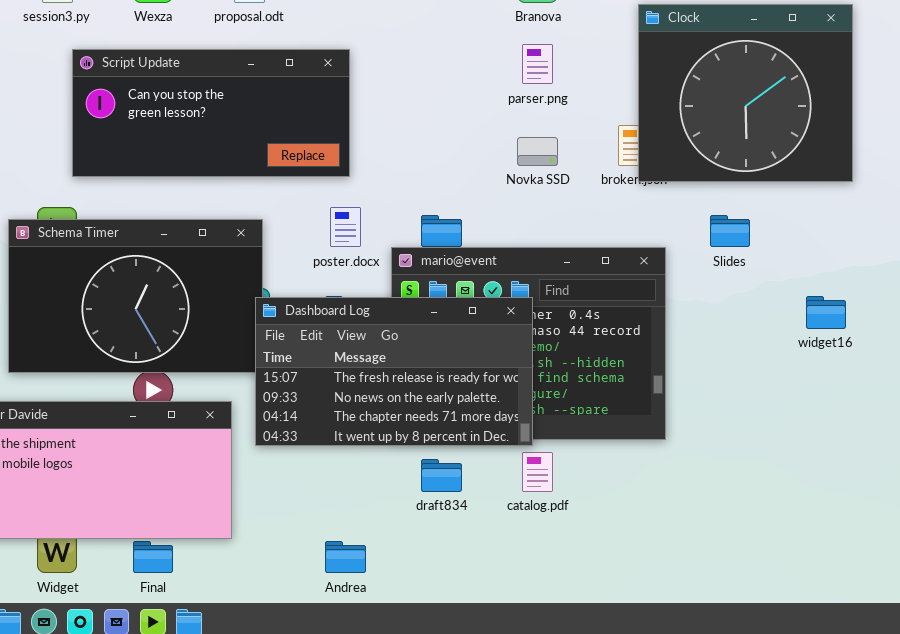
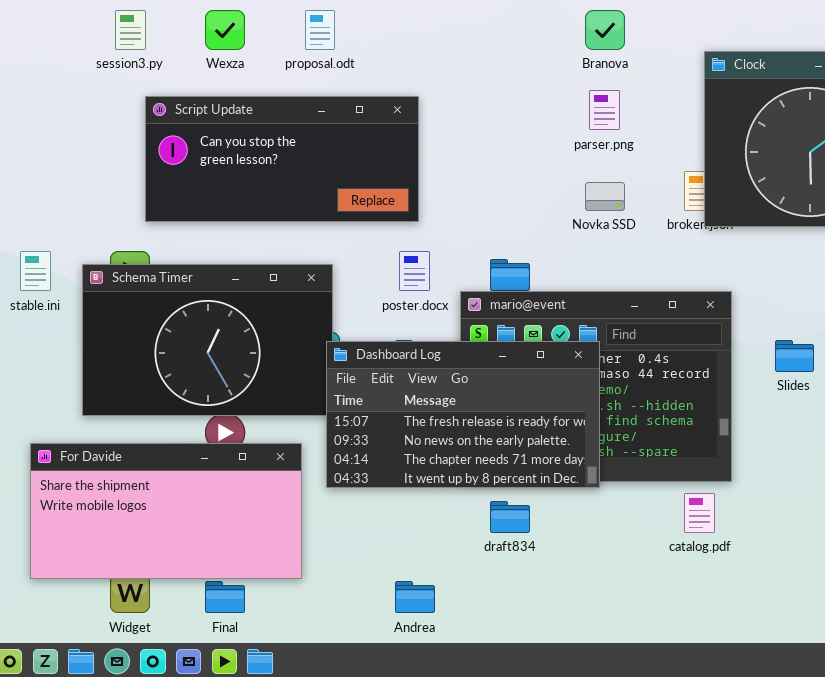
Slides: [710,215,750,247] -> [775,340,814,372], moved
catalog.pdf: [522,452,553,492] -> [684,493,715,533], moved

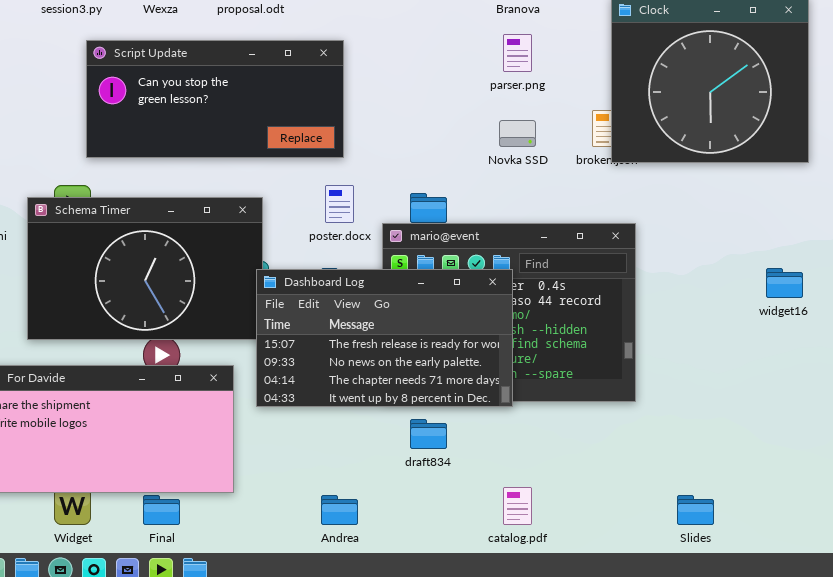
Slides: [775,340,814,372] -> [677,495,714,525], moved
catalog.pdf: [684,493,715,533] -> [503,487,532,525], moved

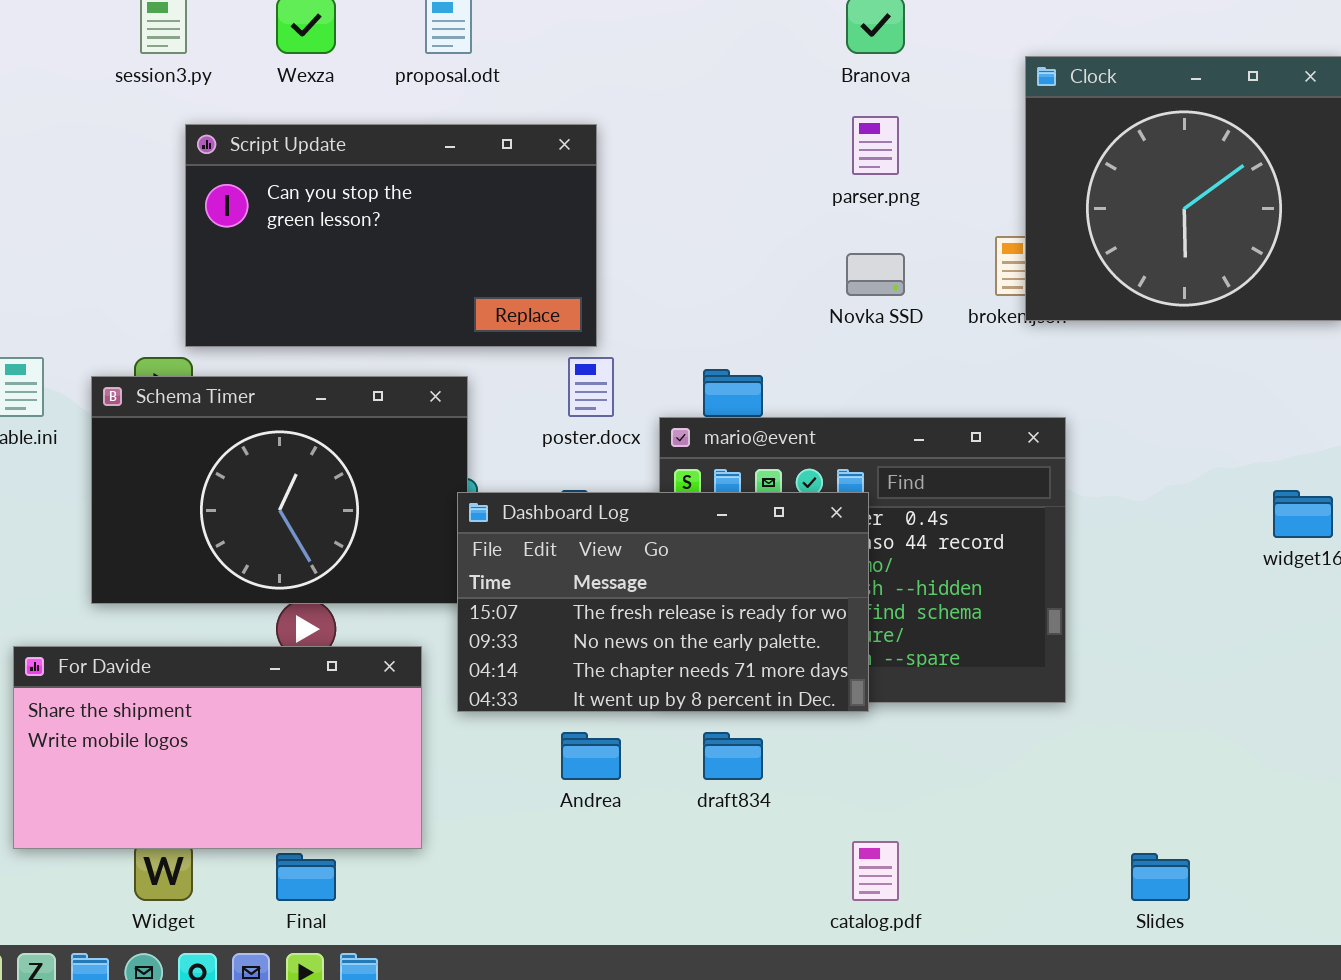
Script Update: [86,40,344,158] -> [185,124,597,347], resized
Andrea: [321,495,358,525] -> [561,732,621,780], moved

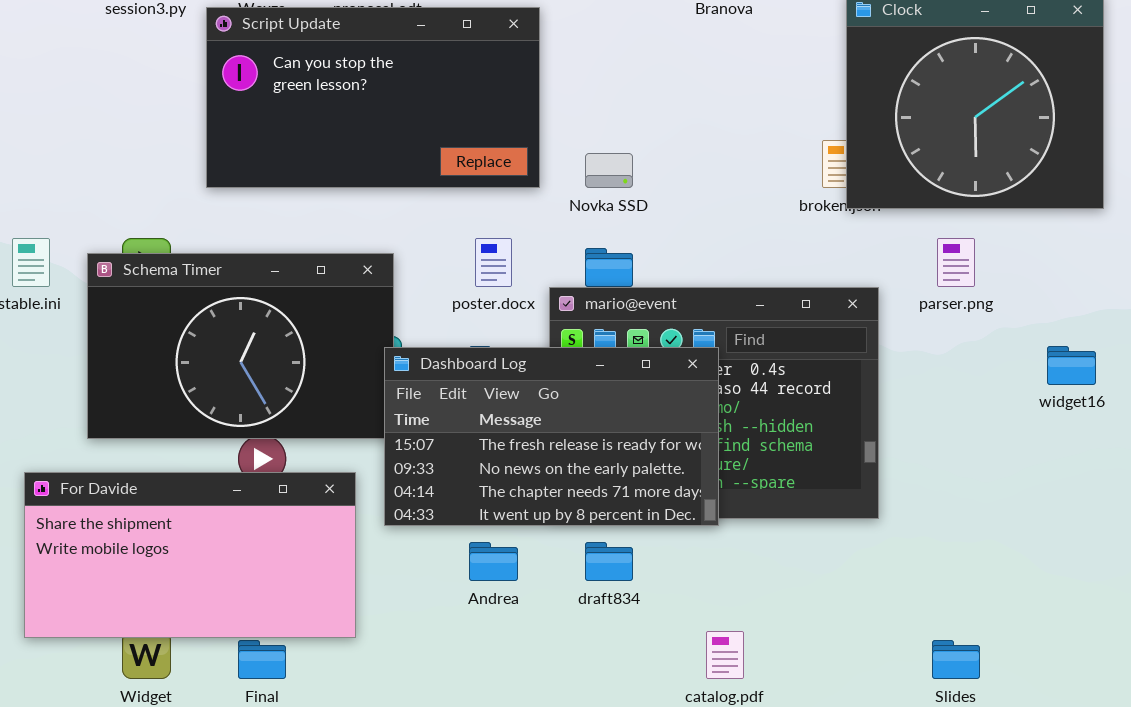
parser.png: [852,116,899,175] -> [937,238,975,287], moved
Script Update: [185,124,597,347] -> [206,7,540,188], moved
Novka SSD: [846,253,905,296] -> [585,153,633,188], moved

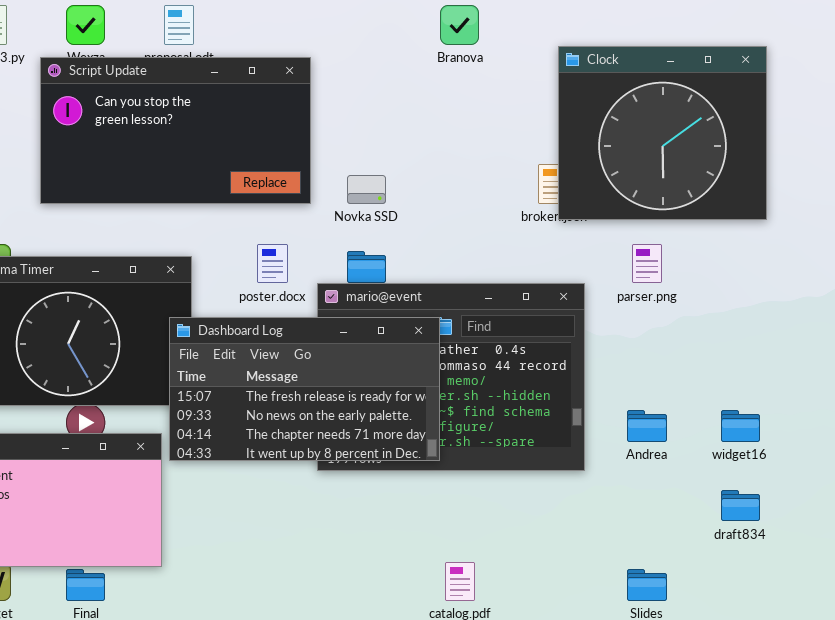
widget16: [1047,346,1096,385] -> [721,410,760,442], moved
Dashboard Log: [384,347,719,526] -> [169,317,440,461], moved
Andrea: [469,542,518,581] -> [627,410,667,442], moved
draft834: [585,542,633,581] -> [721,490,760,521], moved

